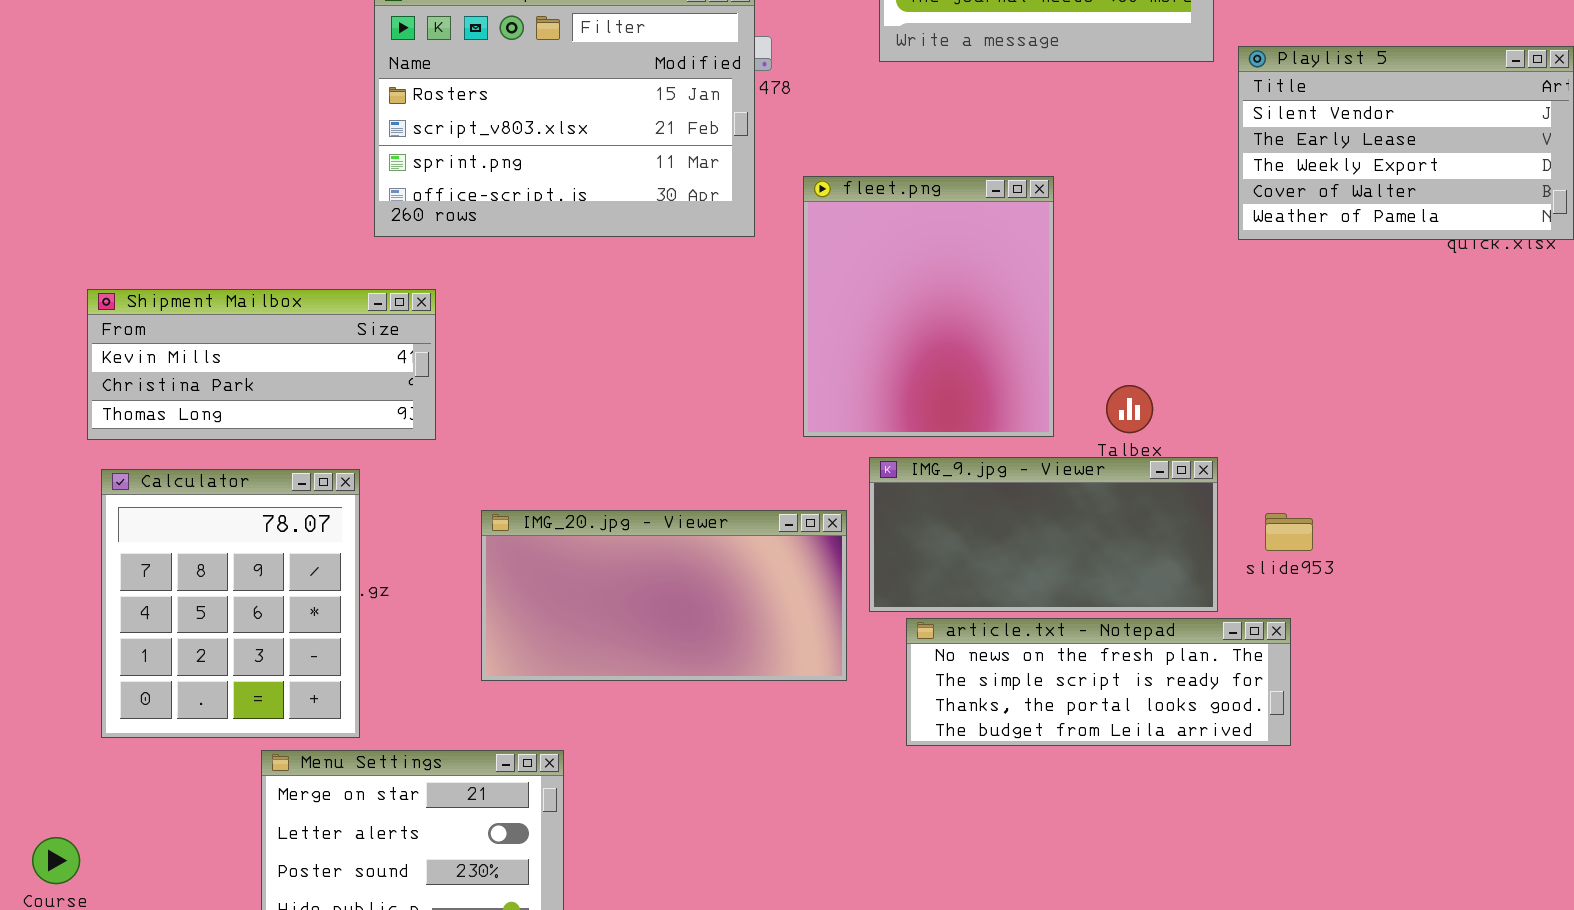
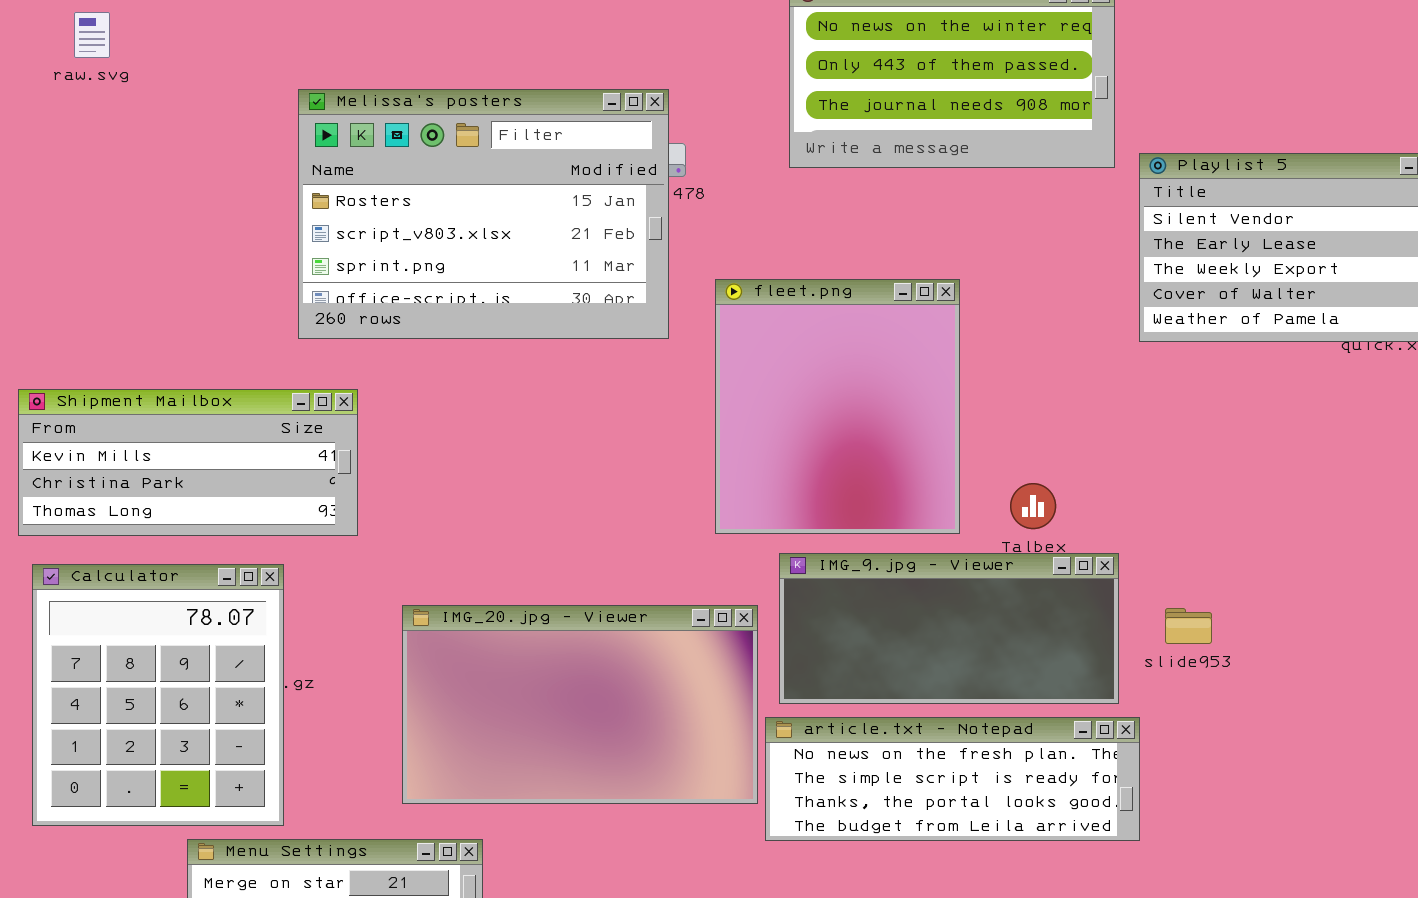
IMG_20.jpg - Viewer: [481,510,847,681] -> [402,605,758,804], resized
article.txt - Notepad: [906,618,1291,746] -> [765,717,1140,841], moved

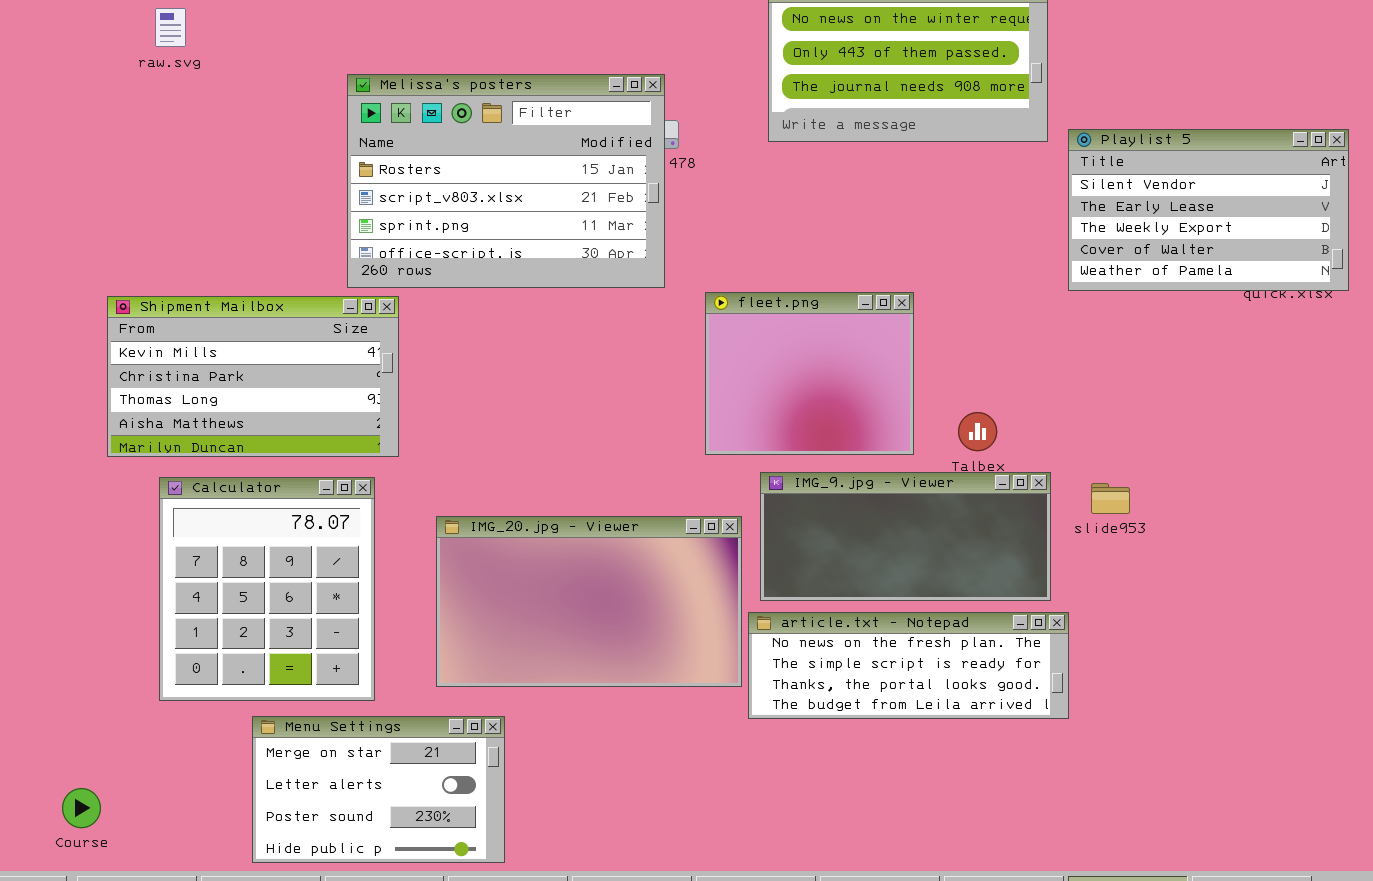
fleet.png: [715,279,960,534] -> [705,292,914,455], resized
Shipment Mailbox: [18,389,358,536] -> [107,296,399,457], resized
Calculator: [32,564,284,826] -> [159,477,375,701], moved
slide953: [1165,608,1212,644] -> [1091,483,1130,514], moved

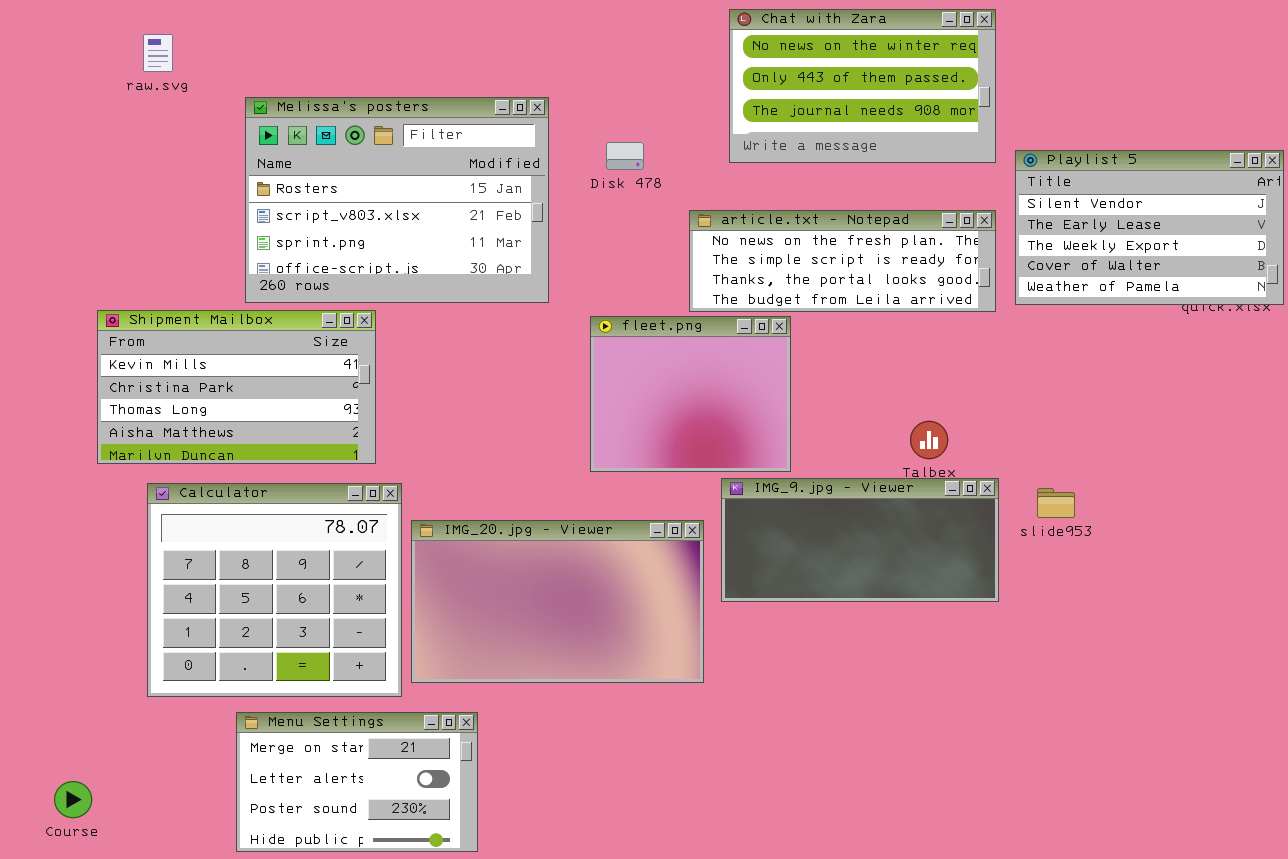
Melissa's posters: [347,74,665,288] -> [245,97,549,303], moved
fleet.png: [705,292,914,455] -> [590,316,791,472], moved
Calculator: [159,477,375,701] -> [147,483,402,697], resized
article.txt - Notepad: [748,612,1069,719] -> [689,210,996,312], moved

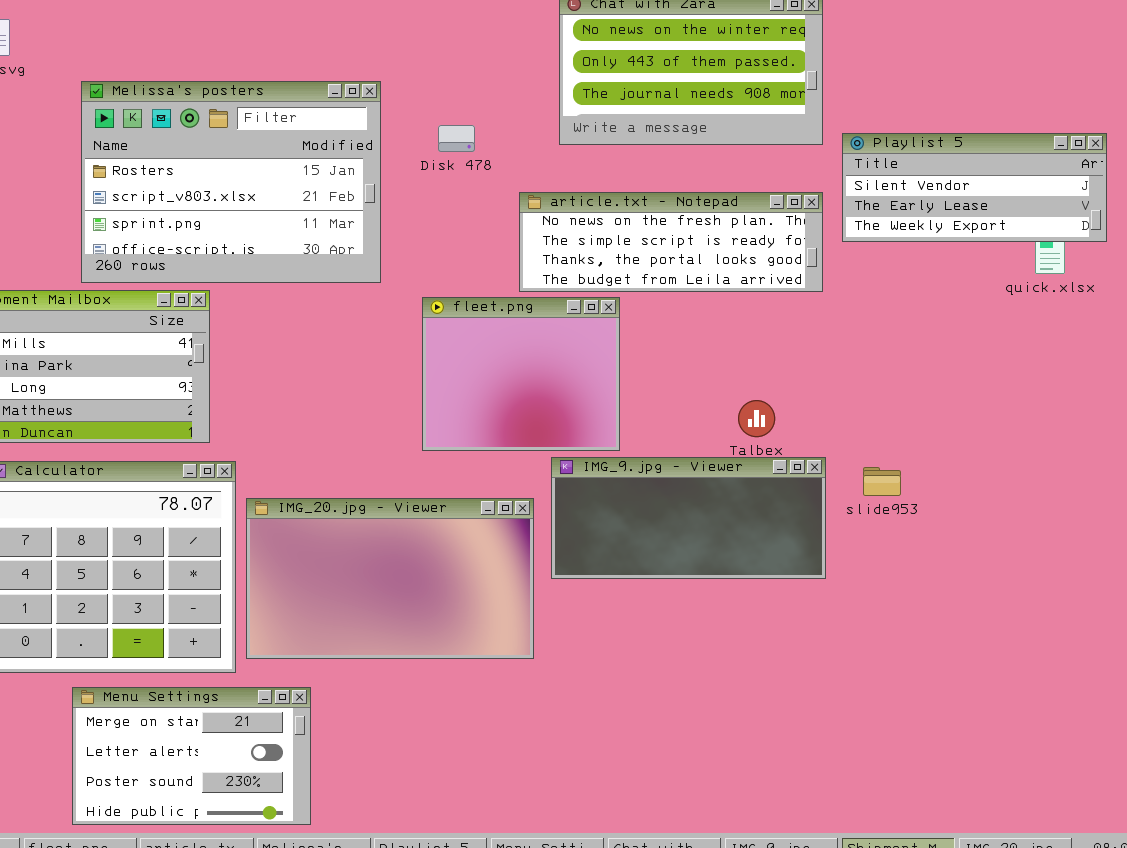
Playlist 5: [1015,150,1284,305] -> [842,133,1107,242], resized

